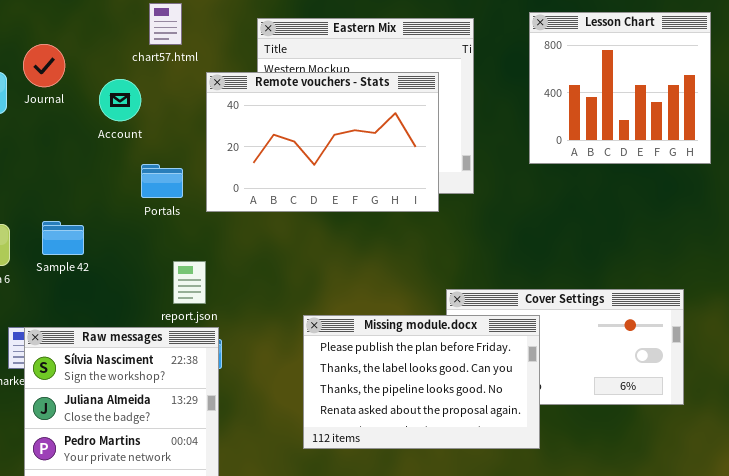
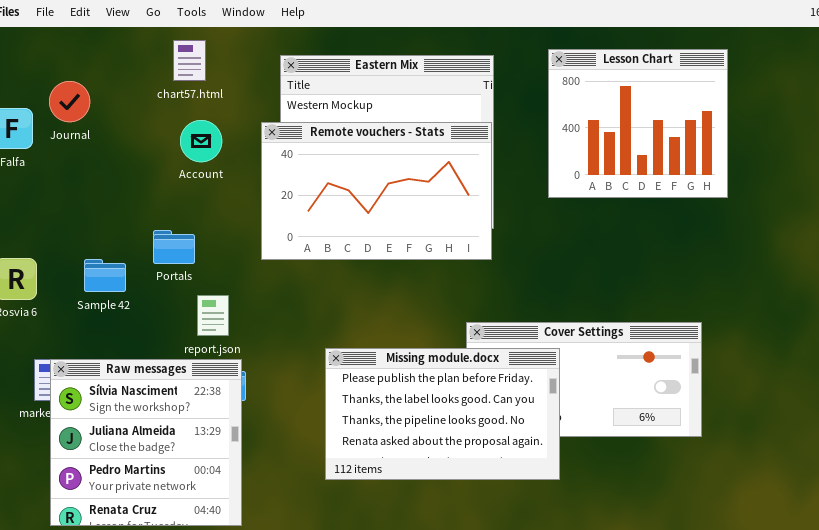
Remote vouchers - Stats: [206,72,439,212] -> [261,122,492,260], moved
Account: [99,79,141,121] -> [180,120,222,162], moved
Portals: [141,164,183,198] -> [153,230,195,264], moved
Sample 42: [42,221,84,255] -> [84,259,126,292], moved

